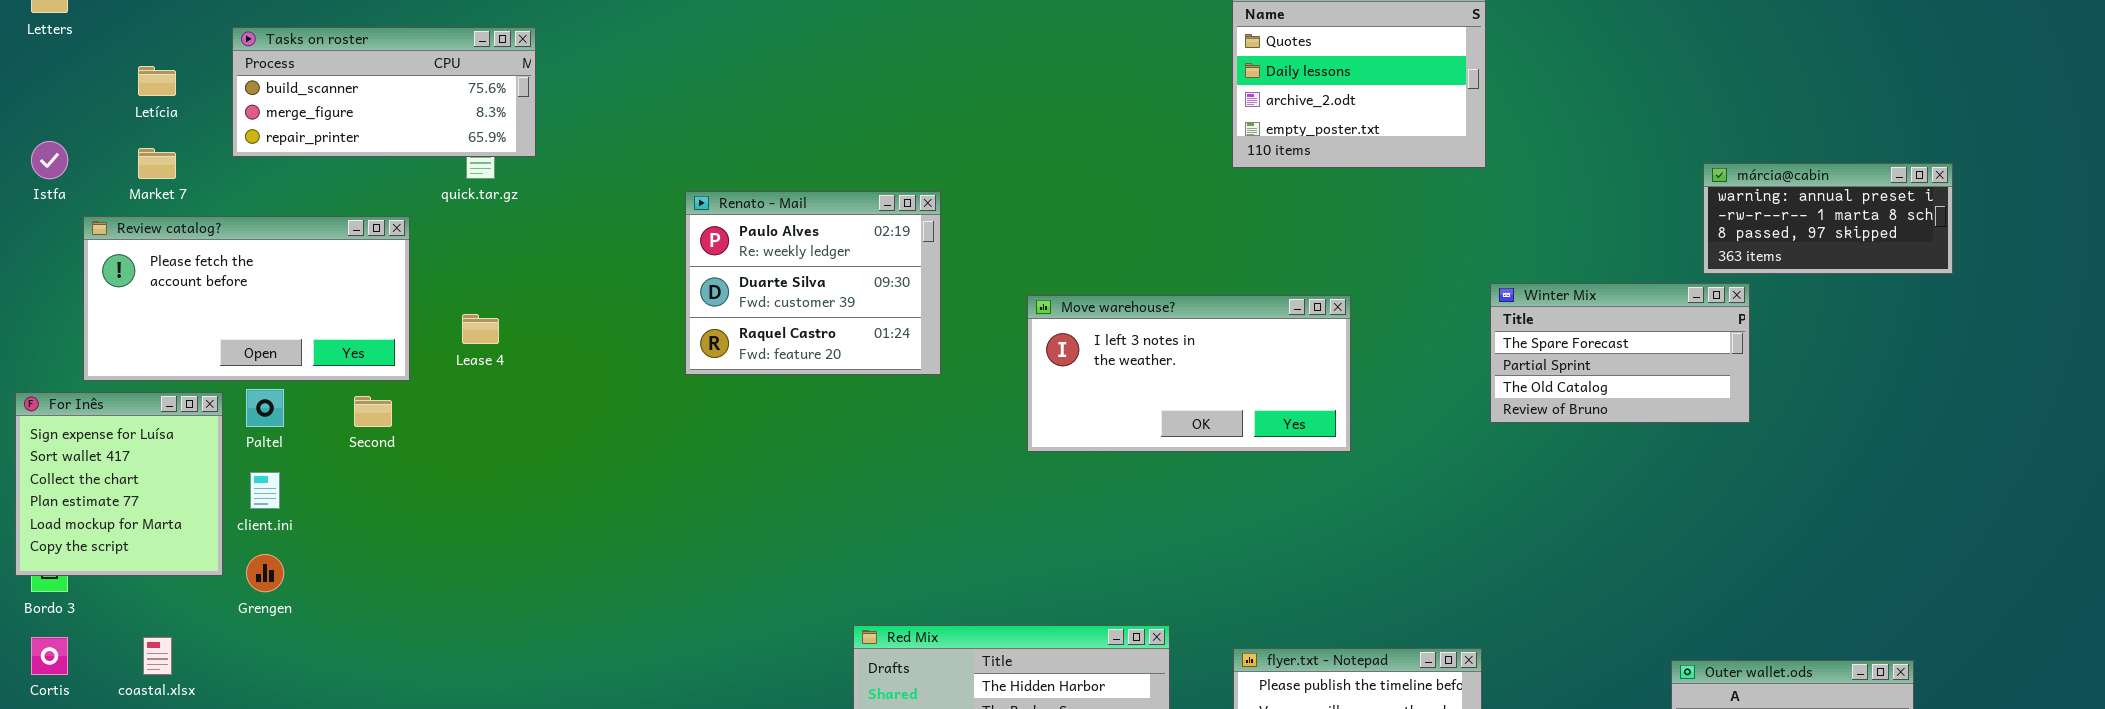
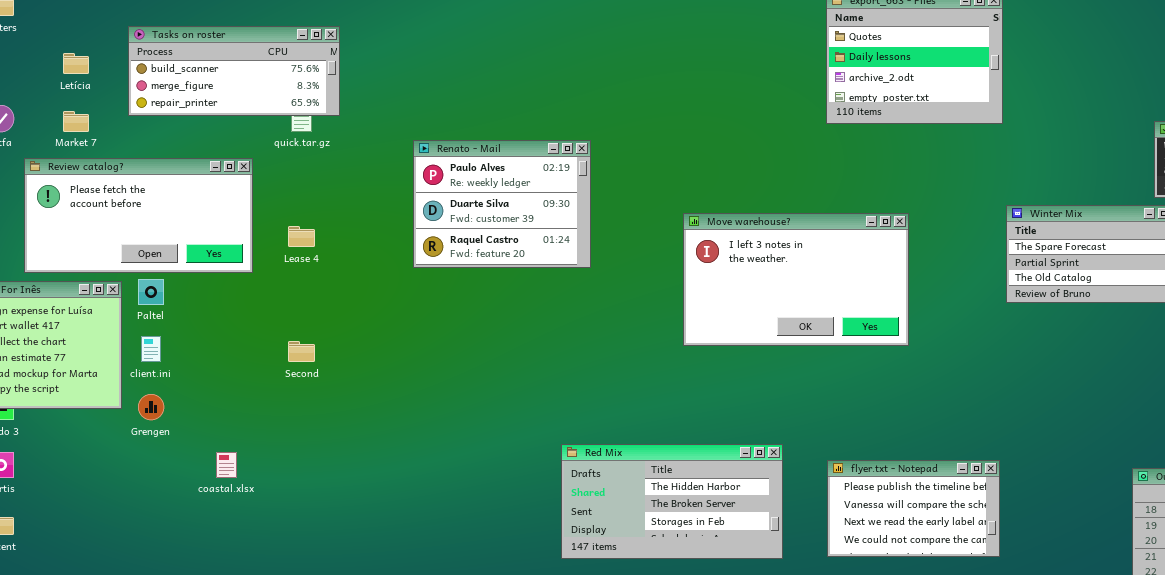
Renato - Mail: [685,191,941,375] -> [413,140,591,268], moved
Move warehouse?: [1027,295,1351,452] -> [683,213,909,346], resized
Second: [354,396,392,427] -> [288,341,315,362], moved
coastal.xlsx: [143,637,172,675] -> [216,452,237,478], moved

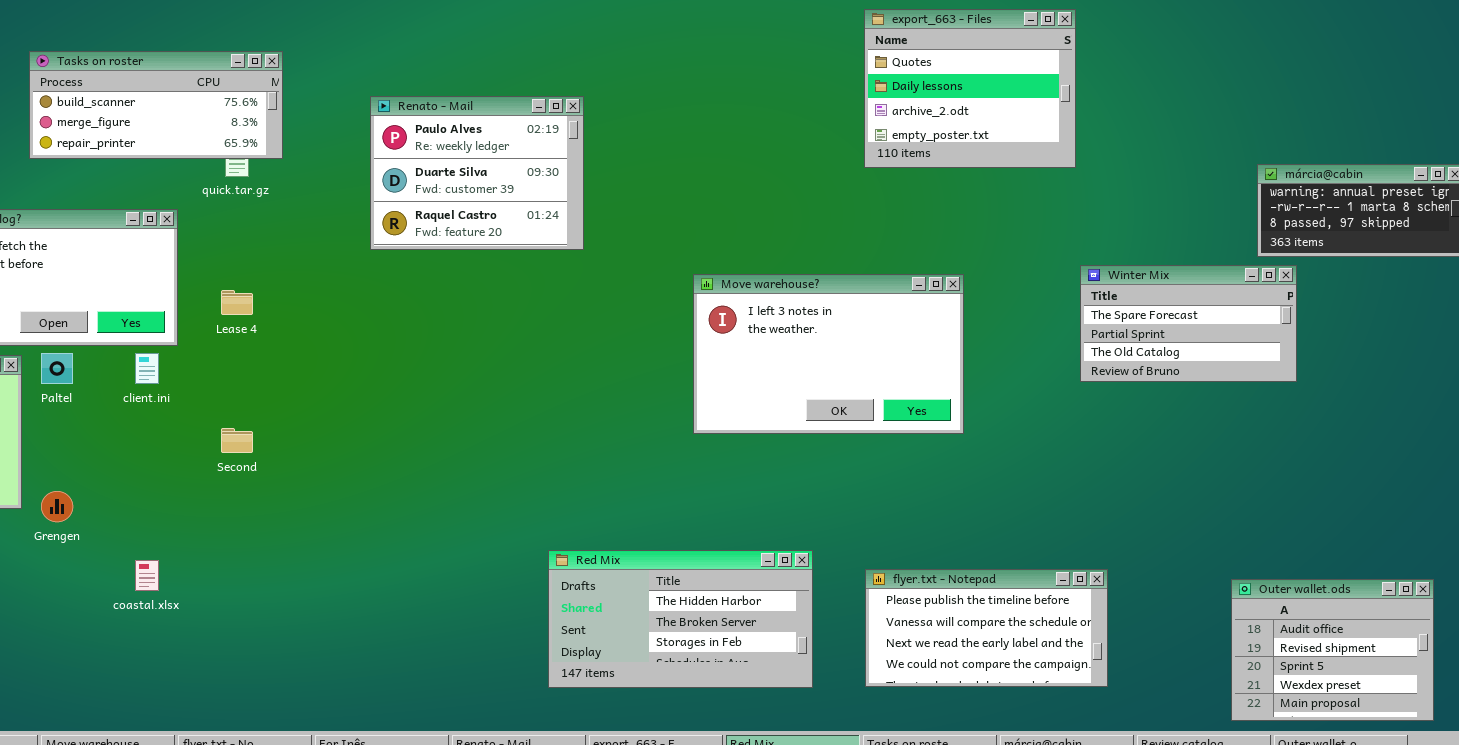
Renato - Mail: [413,140,591,268] -> [370,96,584,250], moved
client.ini: [141,336,161,362] -> [135,353,159,384], moved
flyer.txt - Notepad: [827,460,1000,557] -> [865,569,1108,687], resized

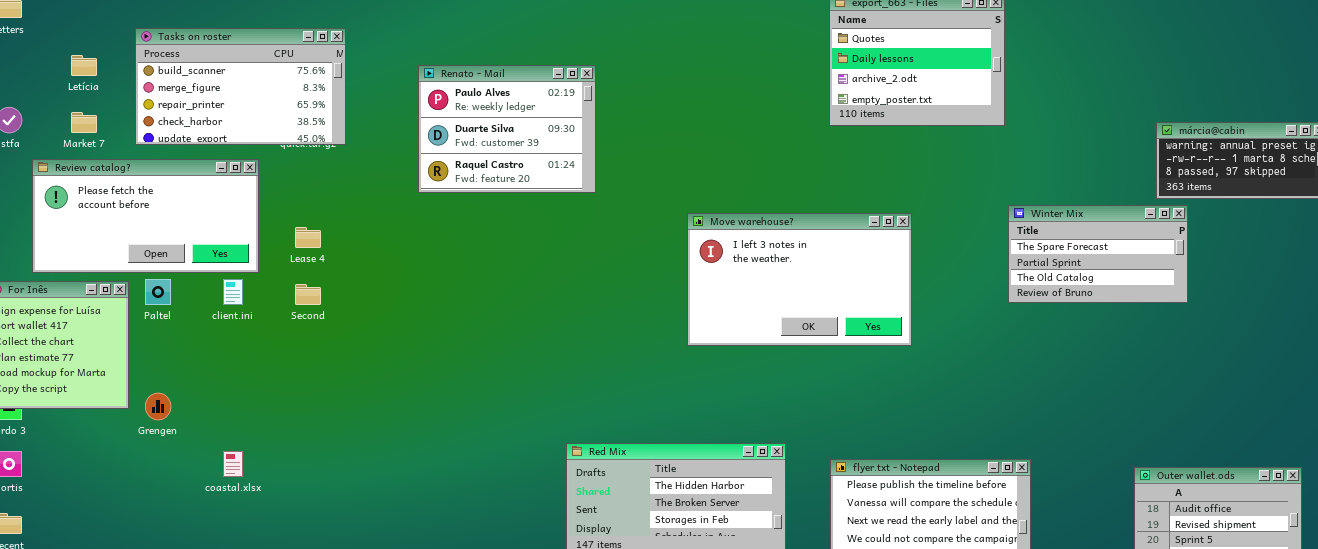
Tasks on roster: [29,51,283,159] -> [135,28,346,145], resized
Second: [221,428,253,453] -> [295,284,321,305], moved

